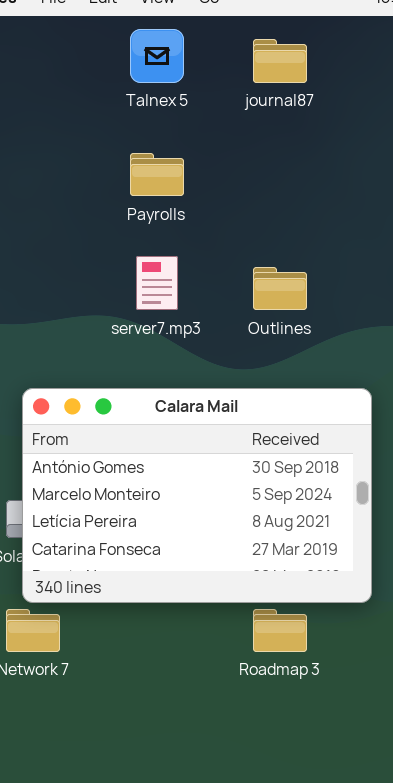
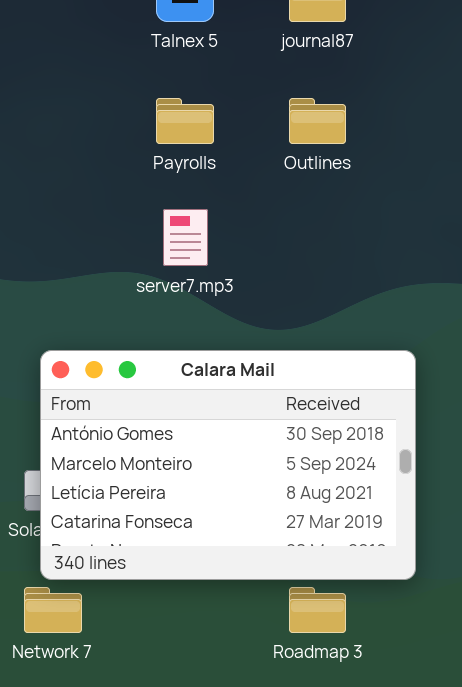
Outlines: [253,267,307,310] -> [289,98,346,144], moved

